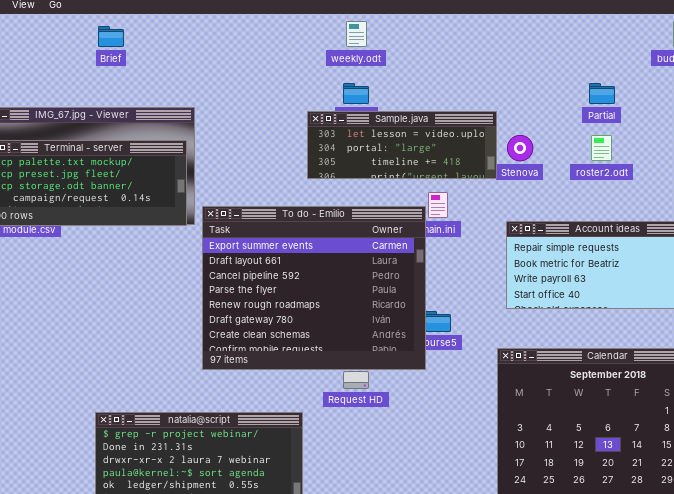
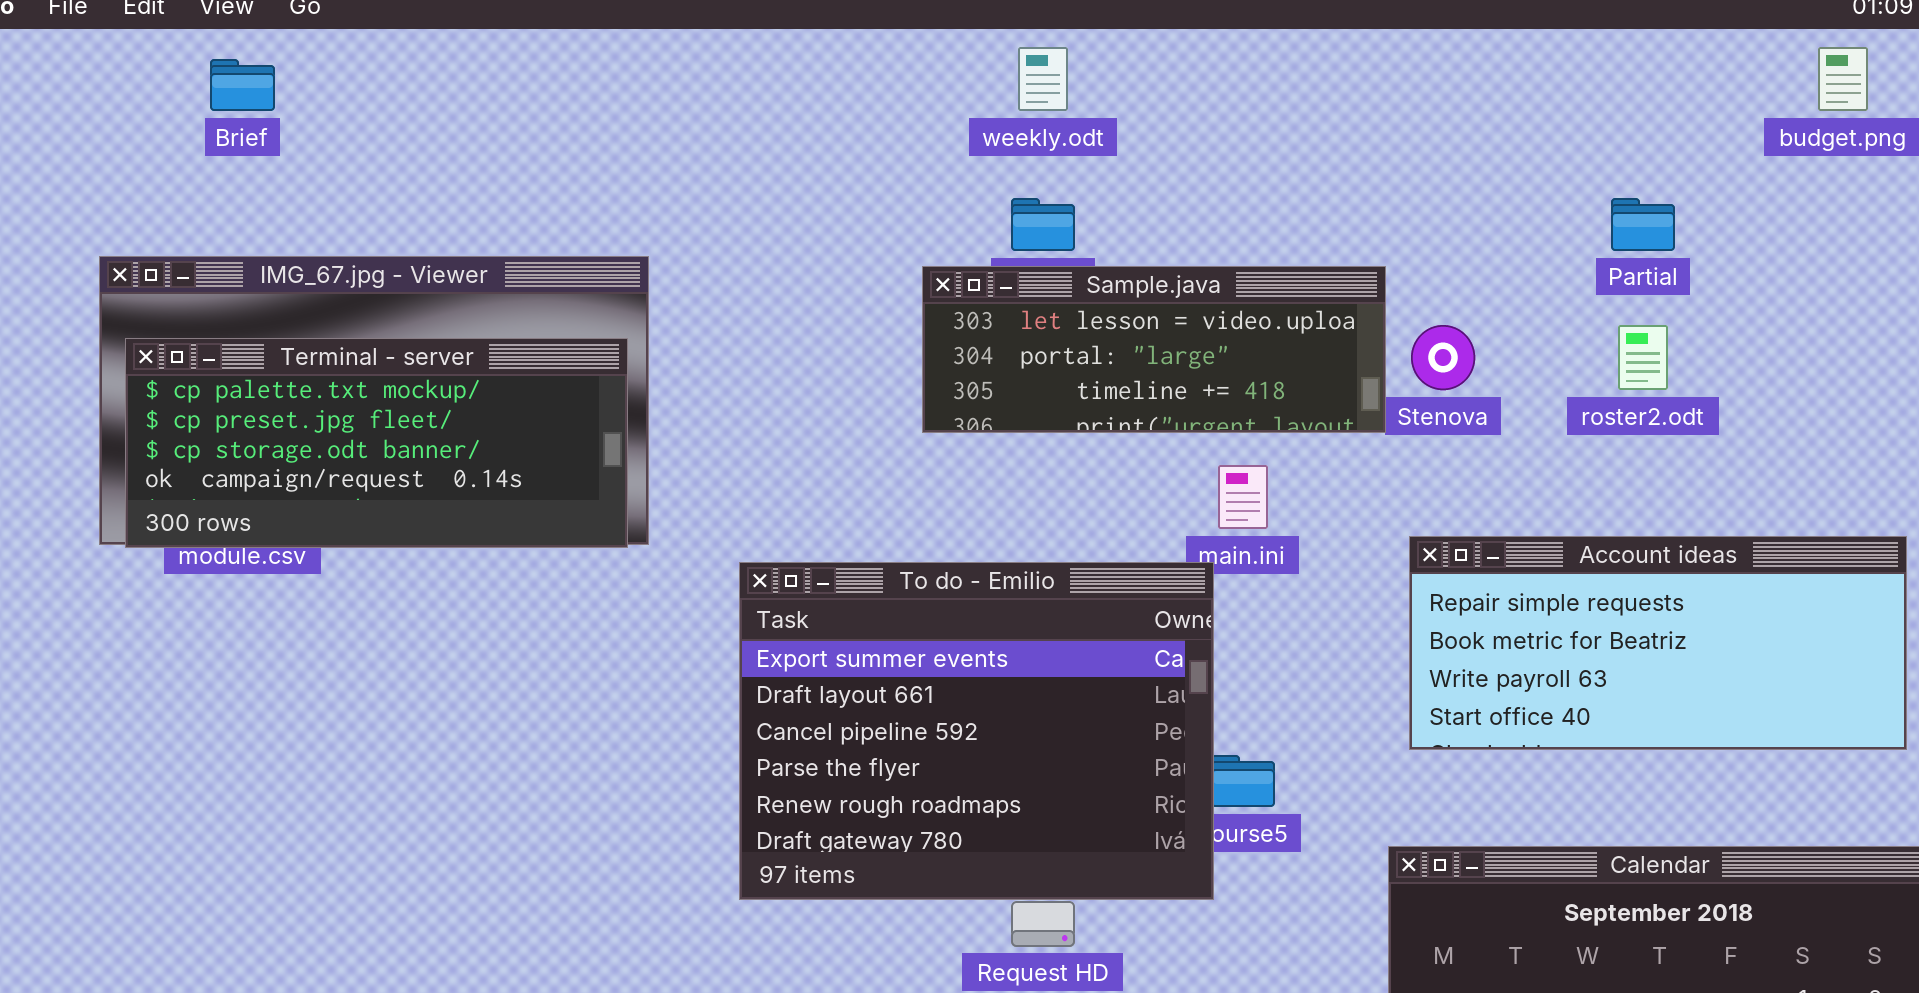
Brief: [98,26,124,47] -> [210,59,275,111], moved
To do - Emilio: [202,206,426,370] -> [739,562,1214,900], resized

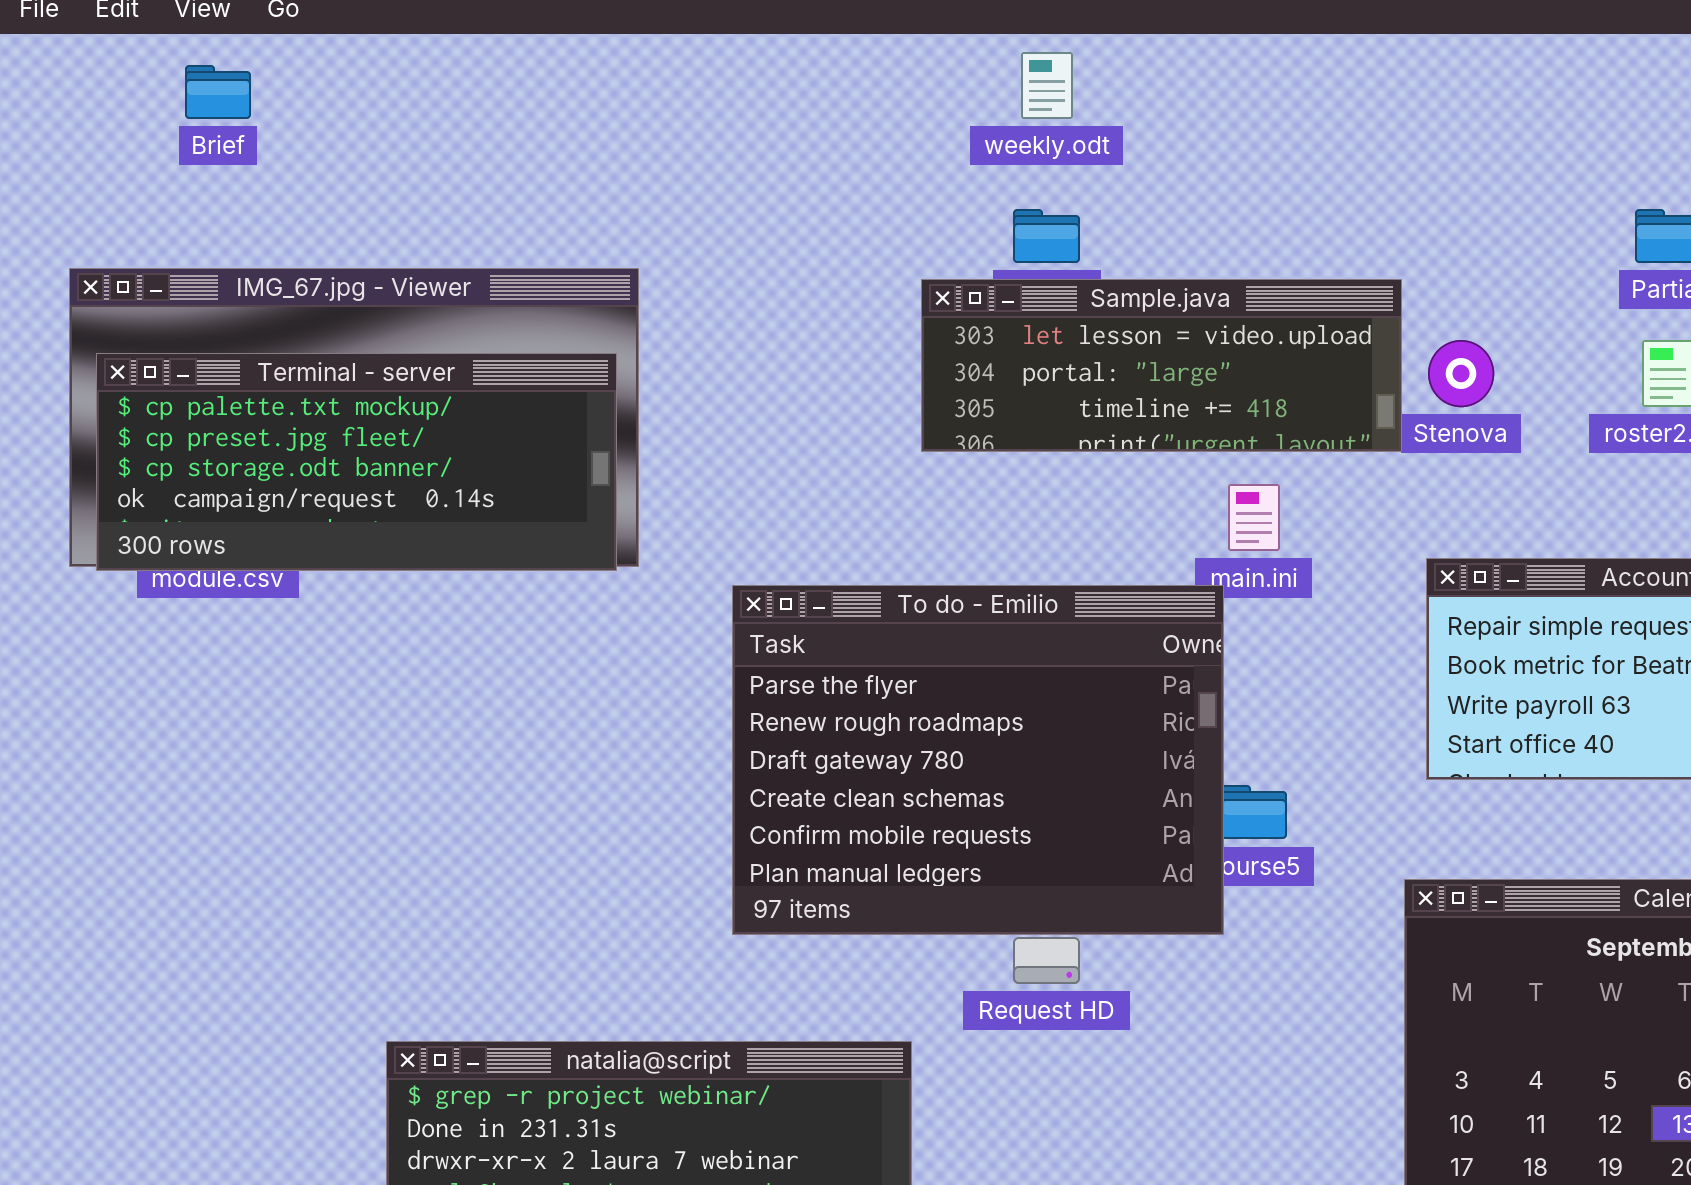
To do - Emilio: [739,562,1214,900] -> [732,585,1224,935], scrolled down 3 rows

